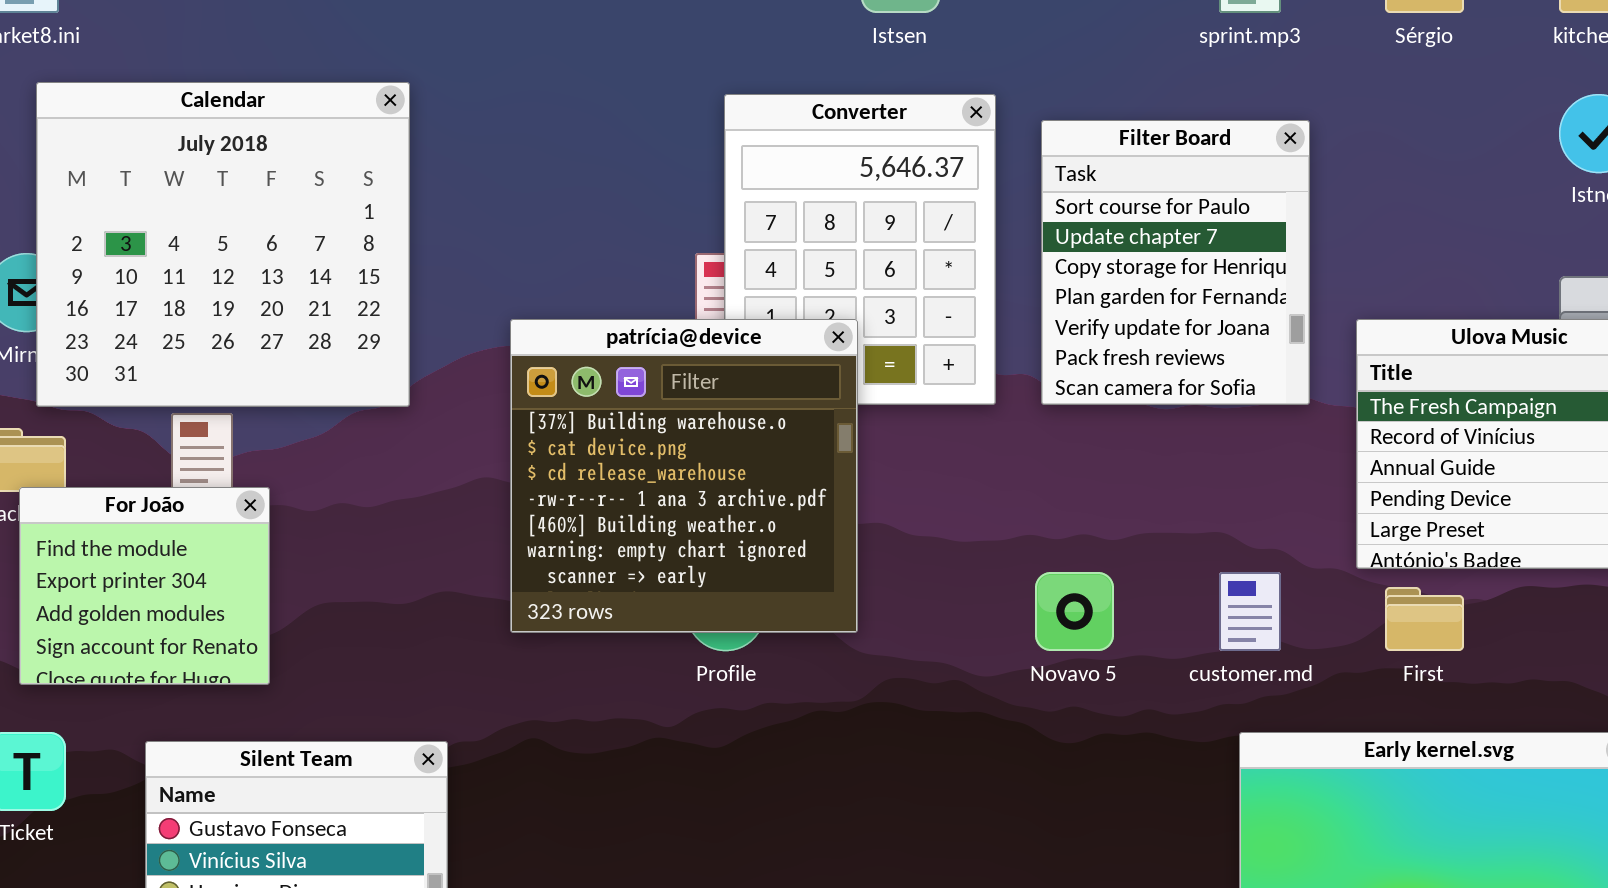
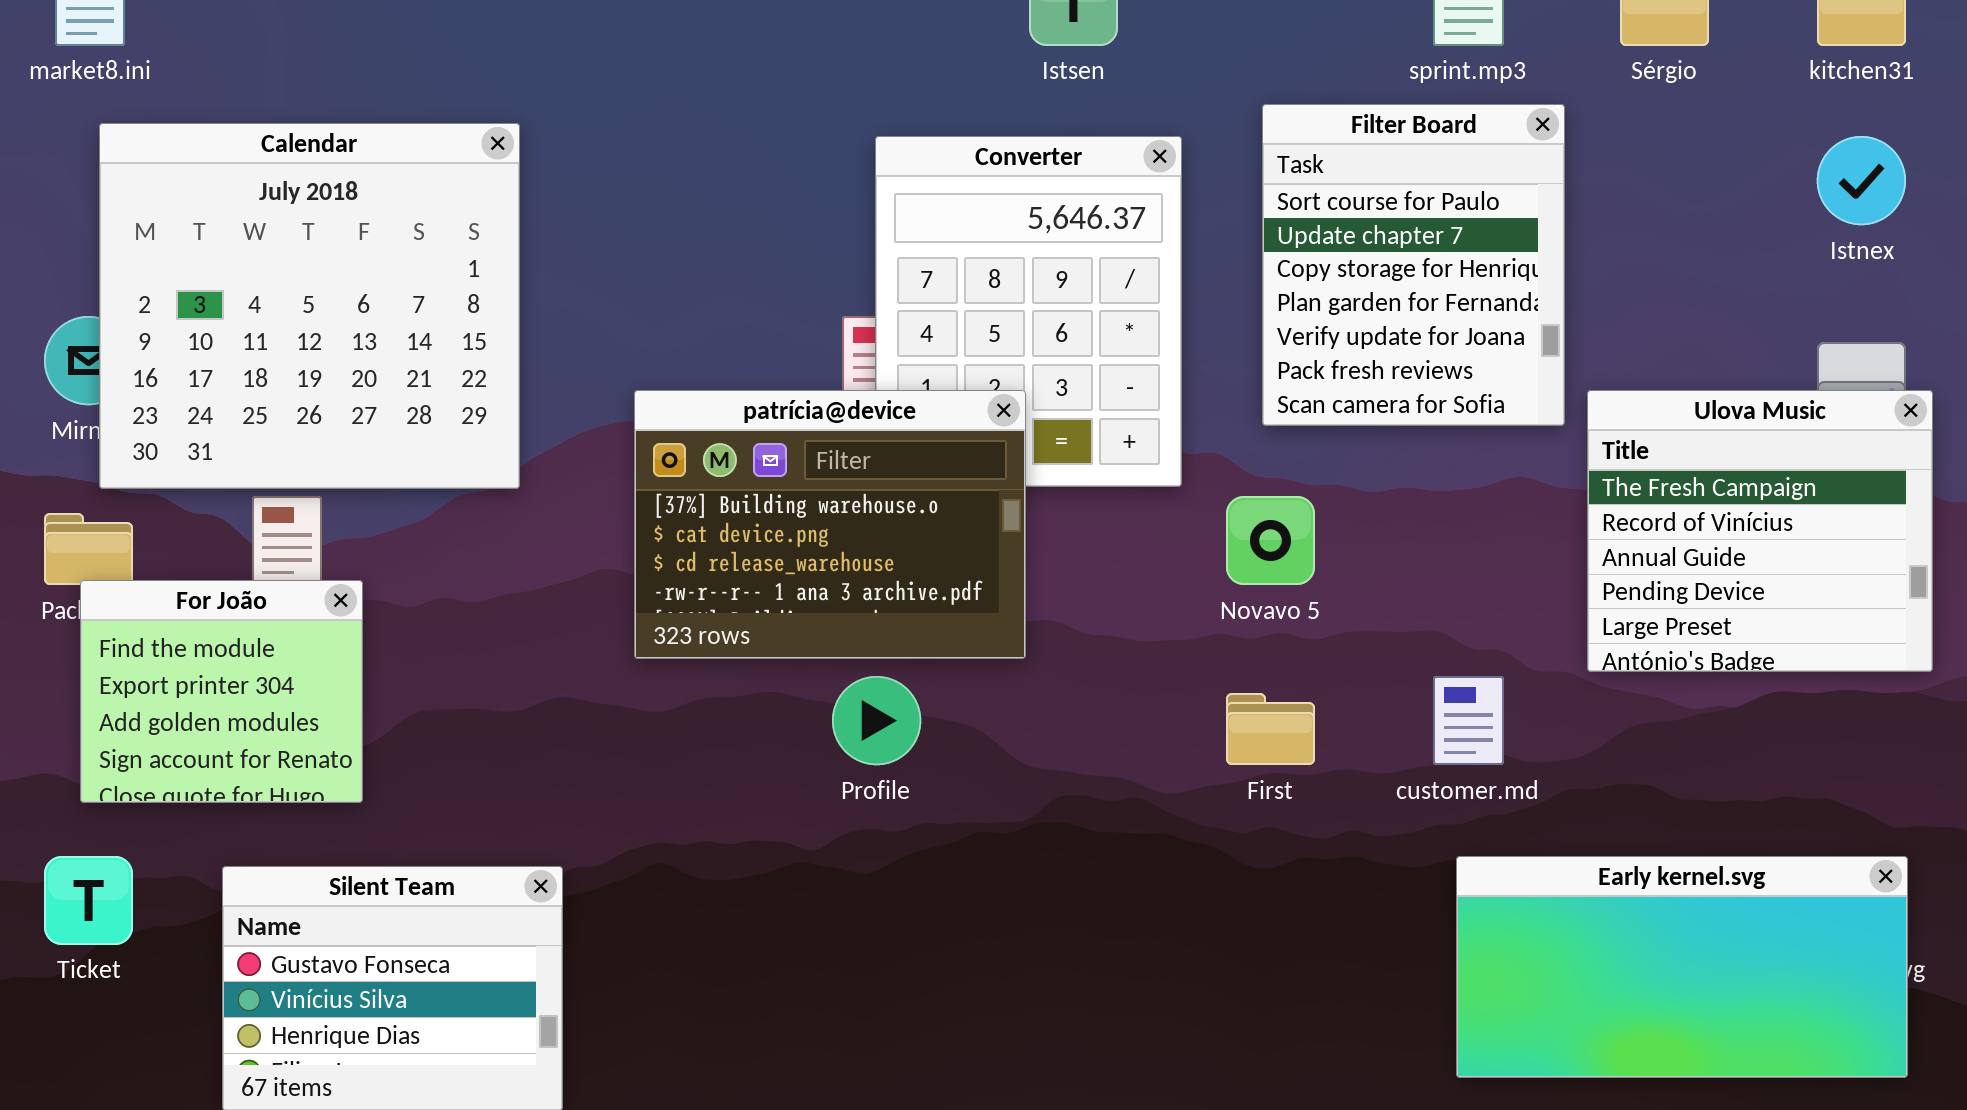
Filter Board: [1041,120,1310,405] -> [1262,104,1565,426], moved
patrícia@device: [510,319,858,633] -> [634,390,1026,659], resized
Novavo 5: [1035,572,1114,651] -> [1226,496,1315,585], moved
First: [1385,587,1464,651] -> [1226,693,1315,765], moved

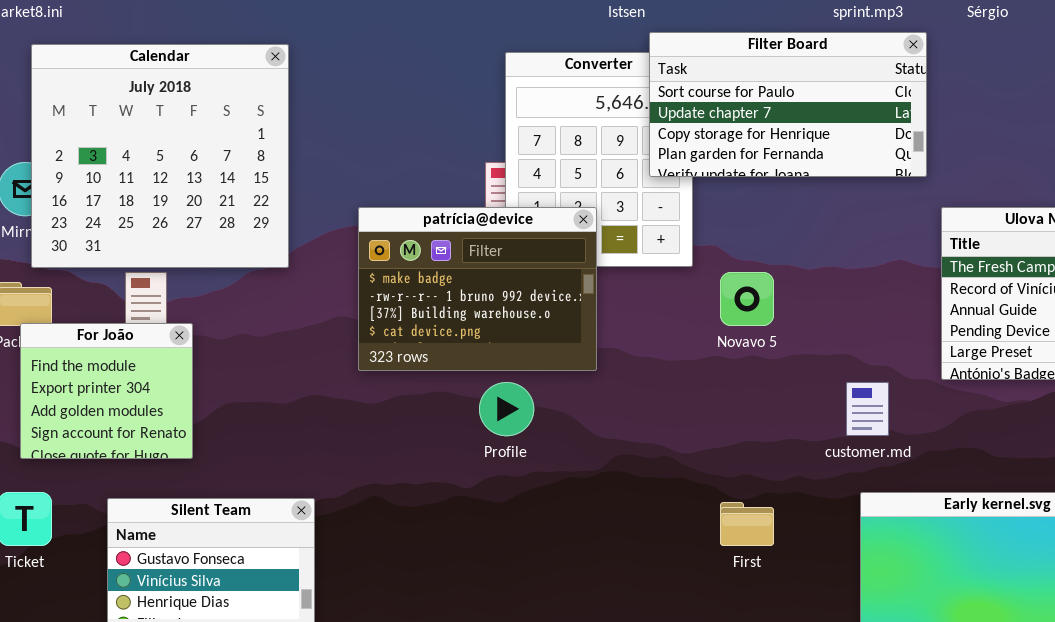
Filter Board: [1262,104,1565,426] -> [649,32,927,177], resized
patrícia@device: [634,390,1026,659] -> [358,207,597,371], scrolled up 2 rows
First: [1226,693,1315,765] -> [720,502,774,546], moved

